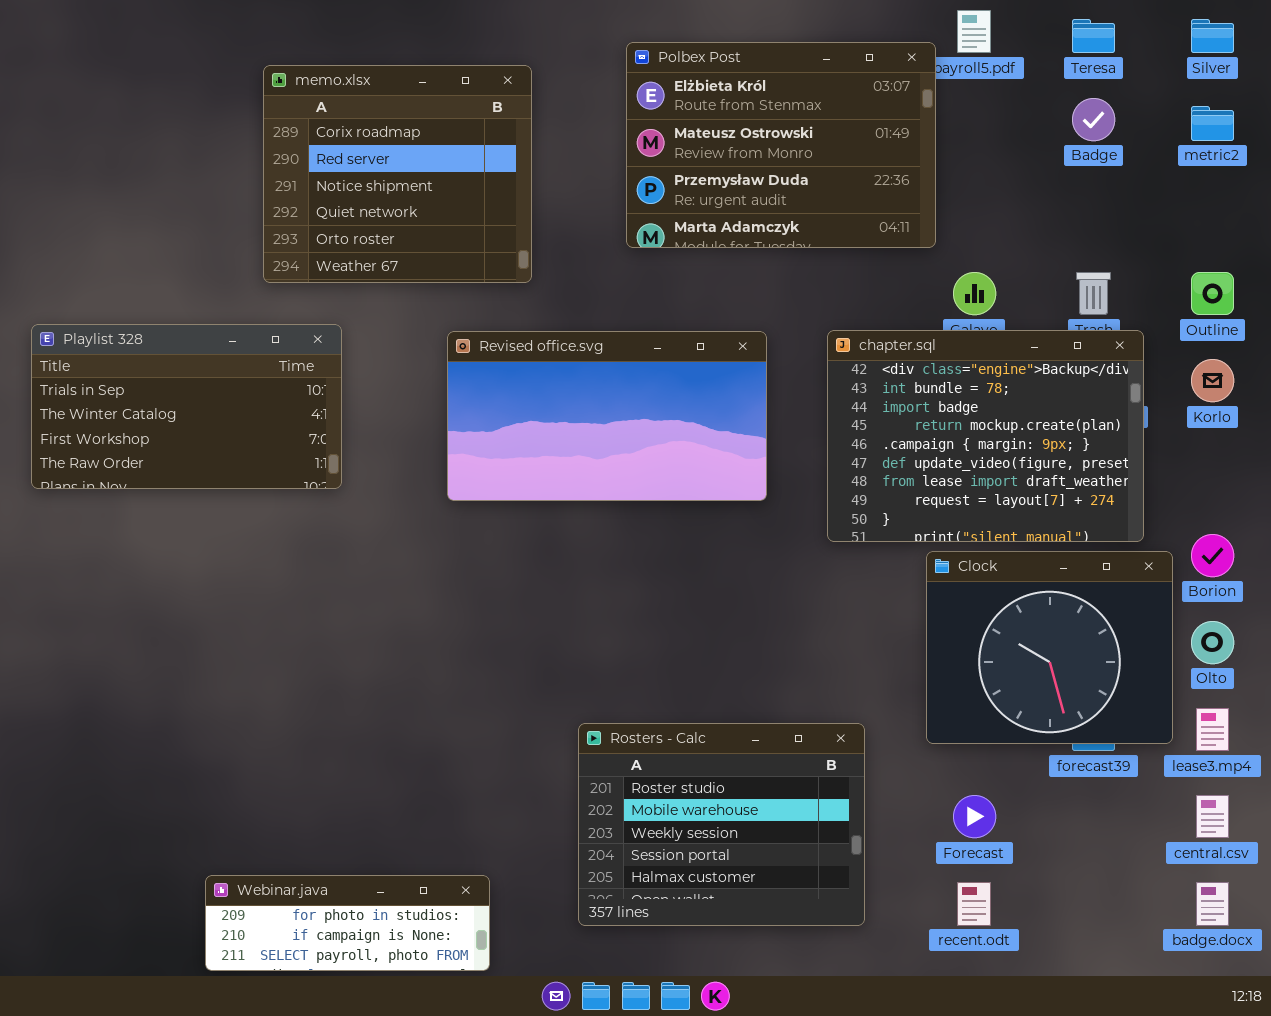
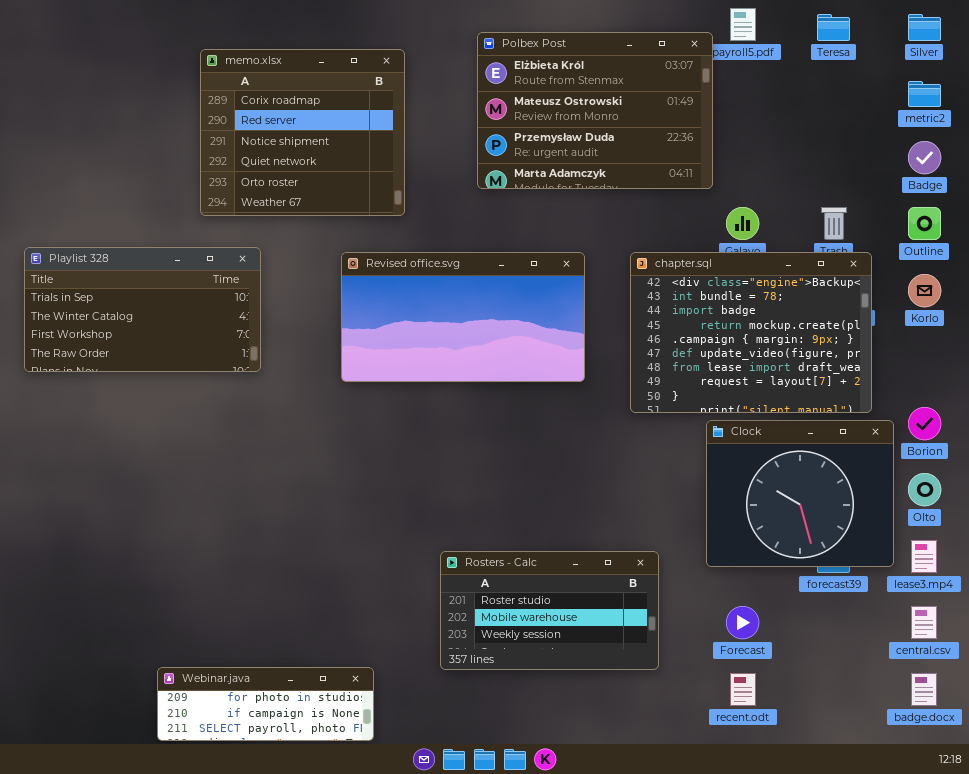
Badge: [1072,98,1115,141] -> [908,141,941,174], moved
Rosters - Calc: [578,723,865,926] -> [440,551,659,670], resized

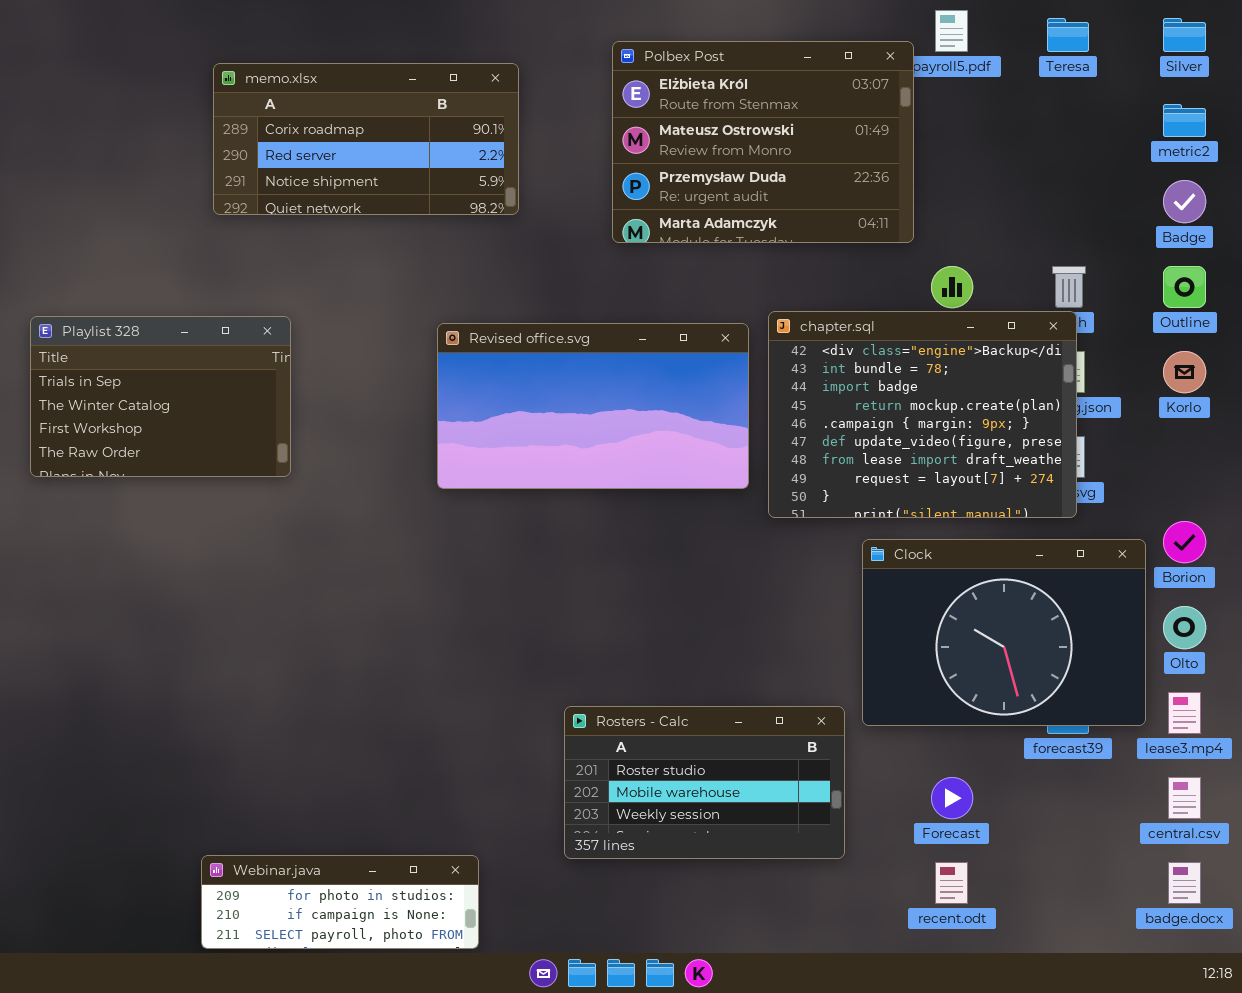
memo.xlsx: [200,49,405,216] -> [213,63,519,215], resized
Playlist 328: [24,247,261,372] -> [30,316,291,477], resized
chapter.sql: [630,252,872,413] -> [768,311,1077,518], moved
Clock: [706,420,894,567] -> [862,539,1146,726], resized

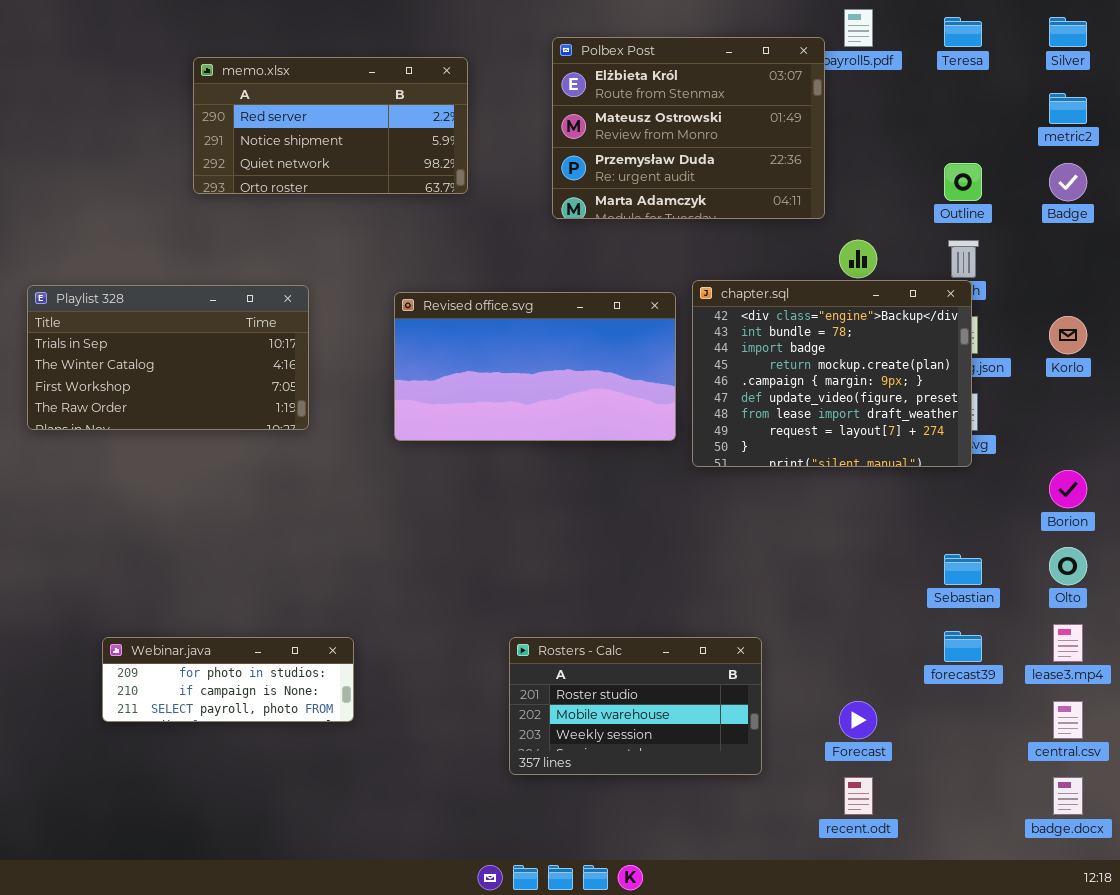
memo.xlsx: [213,63,519,215] -> [193,57,468,194], scrolled down 1 row
Outline: [1163,266,1206,308] -> [944,163,982,201], moved
Playlist 328: [30,316,291,477] -> [27,285,309,430], resized
Clock: [862,539,1146,726] -> none, closed
Webinar.java: [201,855,479,949] -> [102,637,354,722], moved

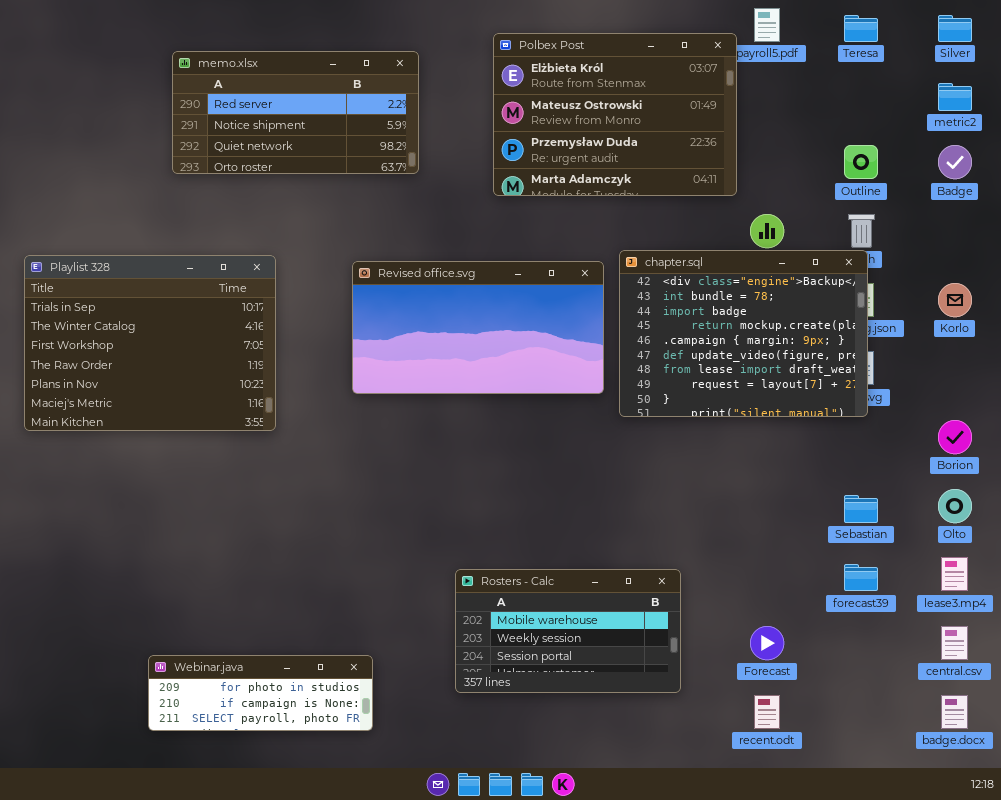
Playlist 328: [27,285,309,430] -> [24,255,276,431], resized
Webinar.java: [102,637,354,722] -> [148,655,373,731], moved
Rosters - Calc: [509,637,762,775] -> [455,569,681,693], scrolled down 1 row

